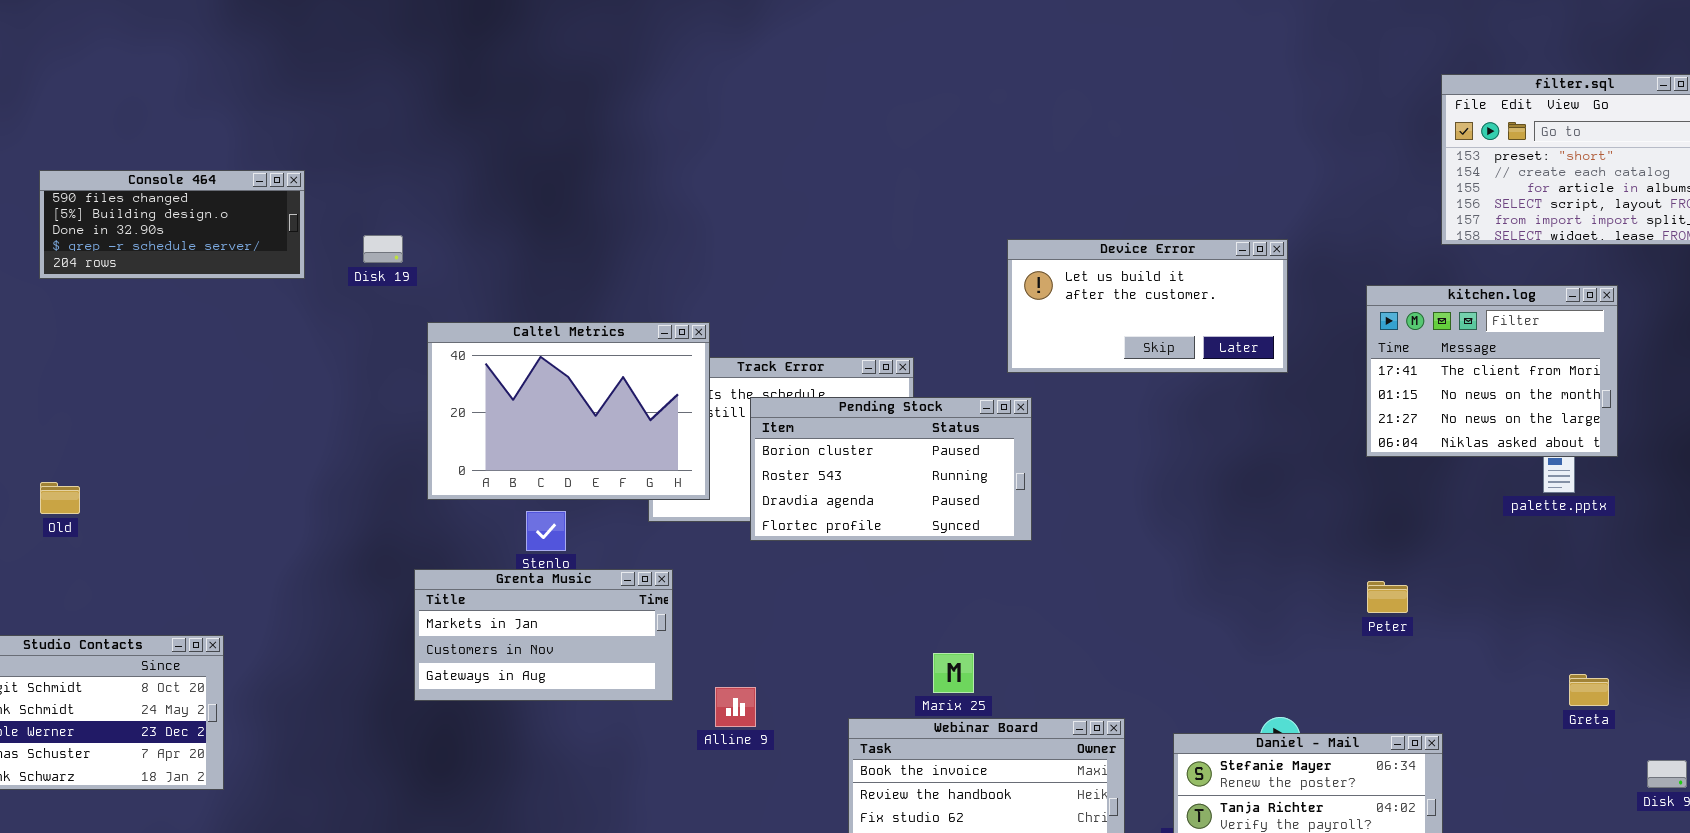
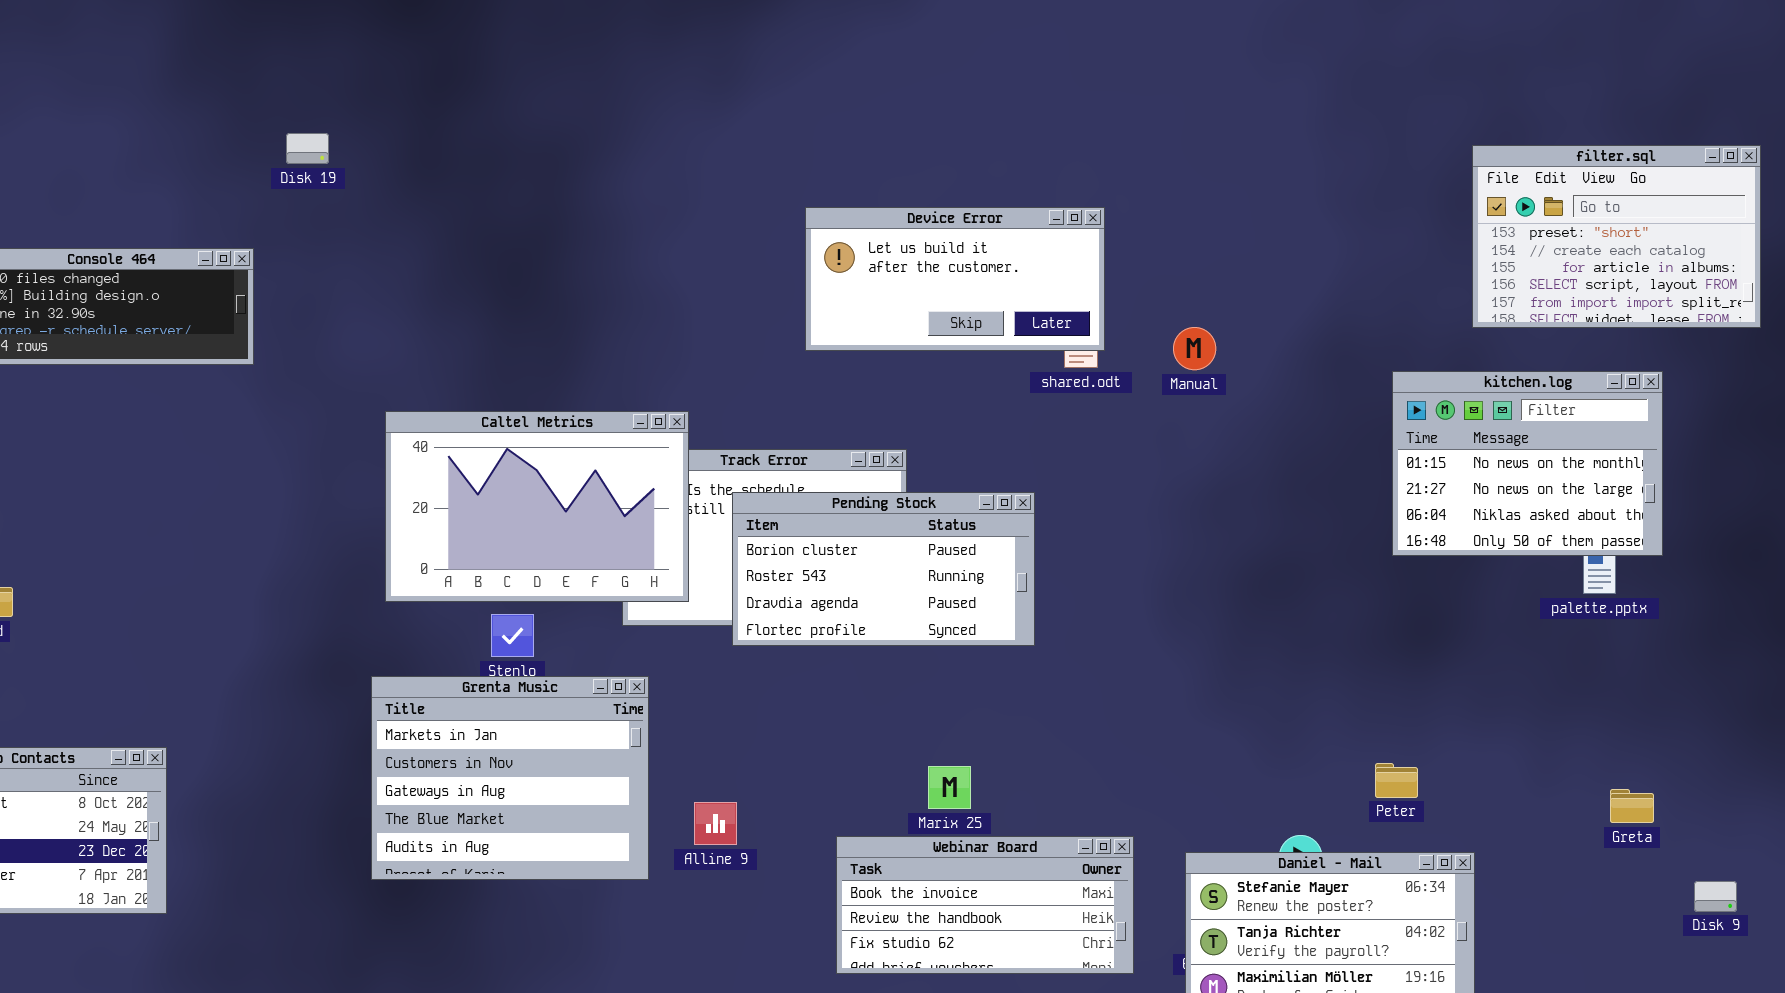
Disk 19: [363,235,403,263] -> [286,133,329,164], moved
Device Error: [1007,239,1288,373] -> [805,207,1105,351], moved
kitchen.log: [1366,285,1618,457] -> [1392,371,1663,556], scrolled down 1 row
Grenta Music: [414,569,673,701] -> [371,676,649,880], resized
Peter: [1367,581,1408,613] -> [1375,763,1418,798], moved

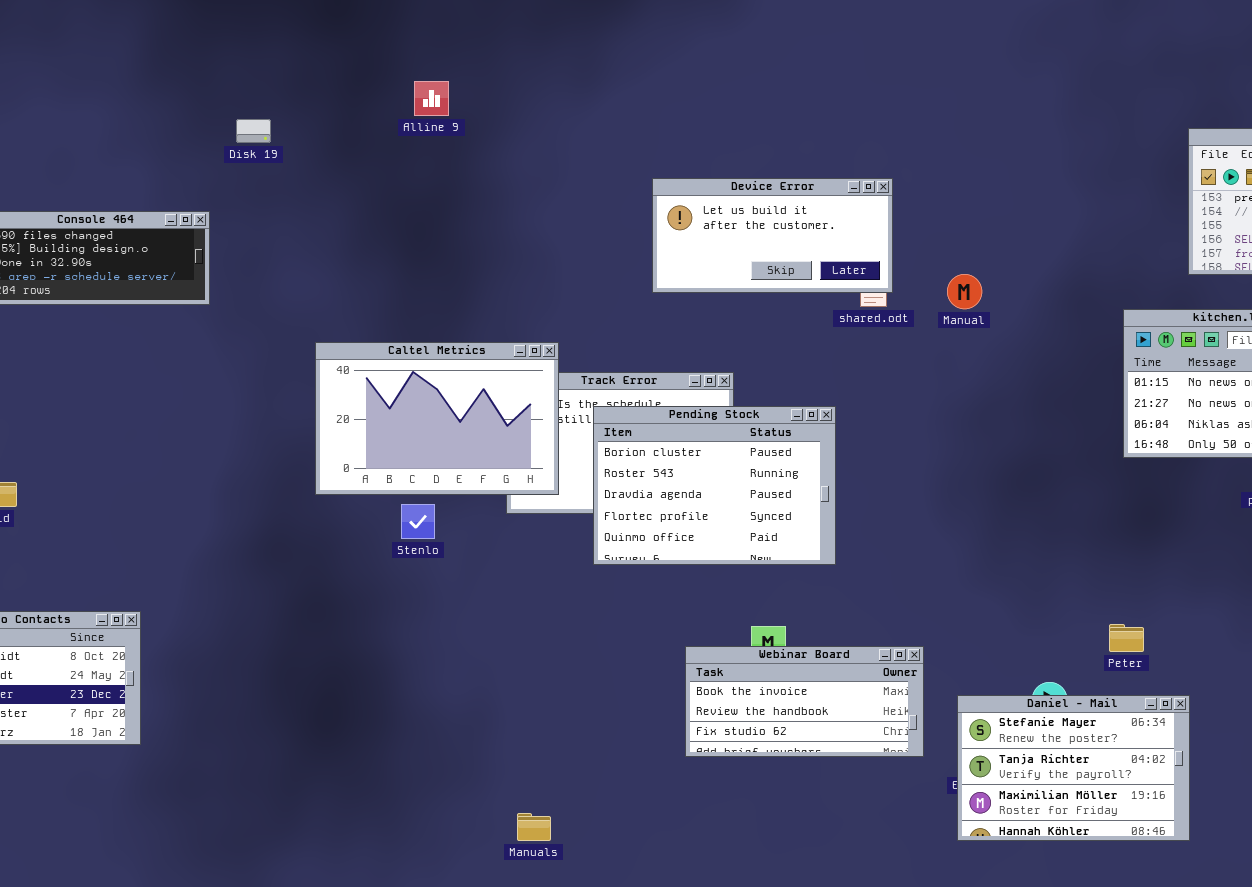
Pending Stock: [732,492,1035,646] -> [593,406,836,565], resized
Grenta Music: [371,676,649,880] -> none, closed
Alline 9: [694,802,737,845] -> [414,81,449,116], moved
Webinar Board: [836,836,1134,974] -> [685,646,924,757], moved

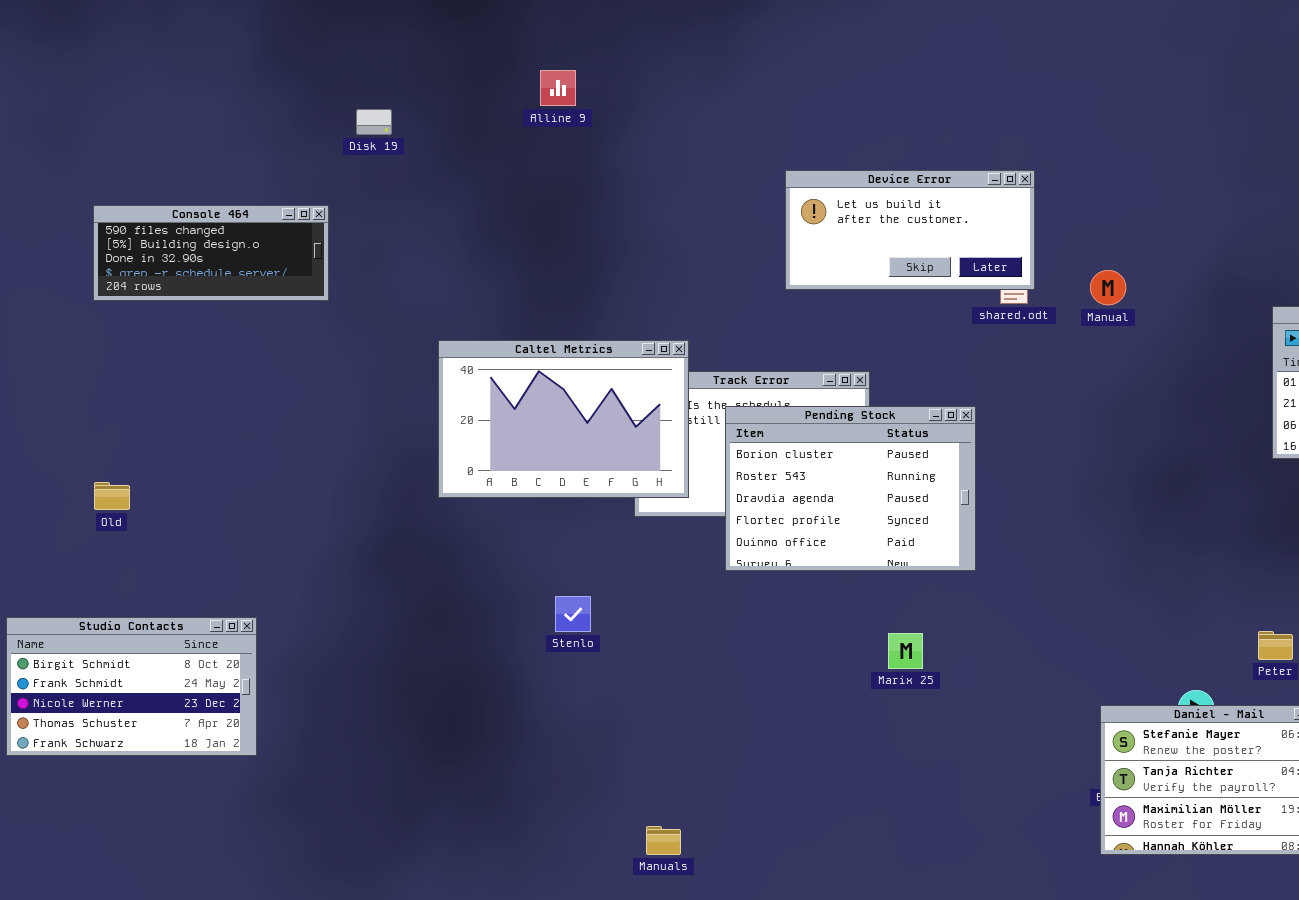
Stenlo: [401,504,435,539] -> [555,596,591,632], moved
Webinar Board: [685,646,924,757] -> none, closed

